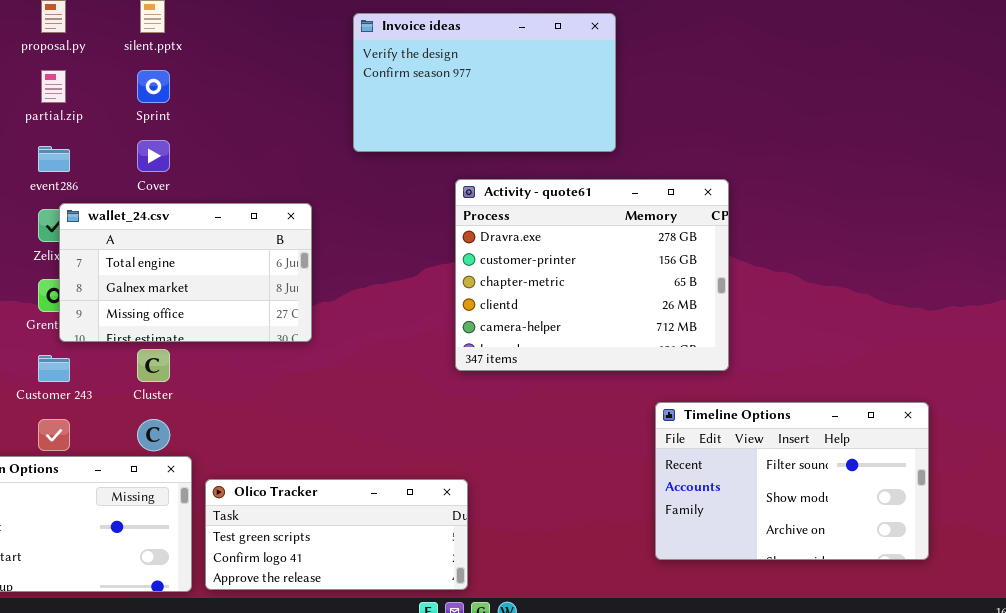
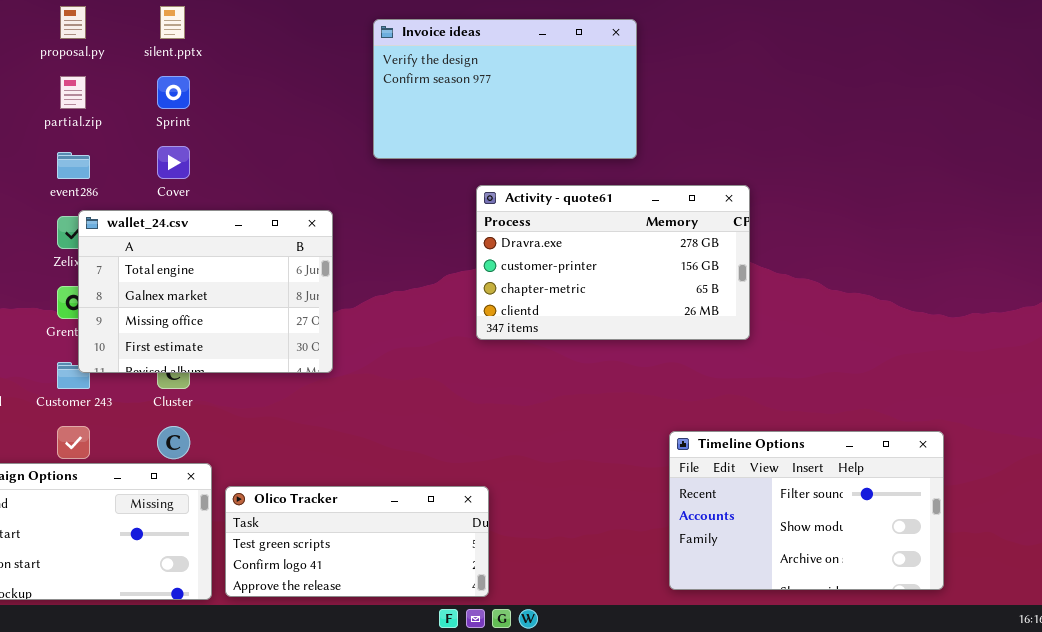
Activity - quote61: [455,179,729,371] -> [476,185,750,340], resized
wallet_24.csv: [59,203,312,342] -> [78,210,333,373], resized
Timeline Options: [655,402,929,560] -> [669,431,944,590], moved

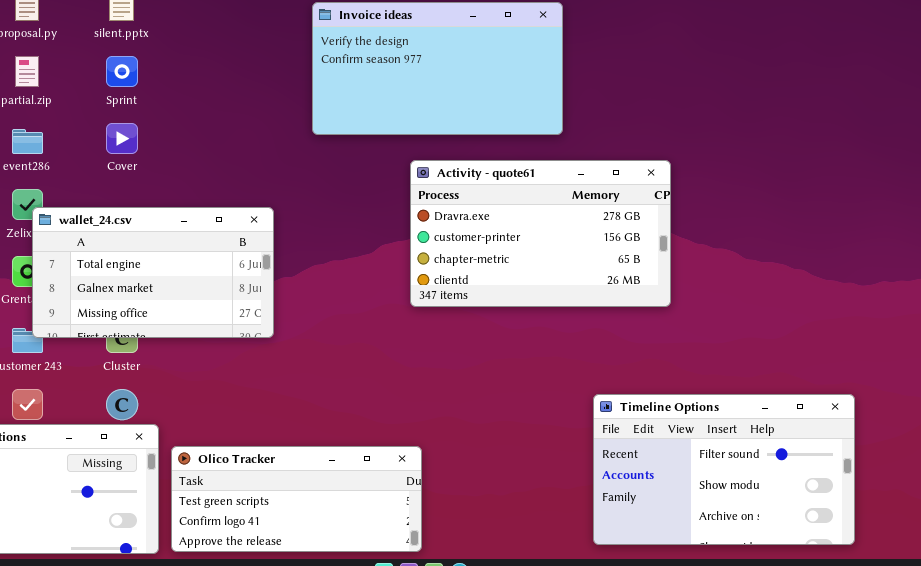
wallet_24.csv: [78,210,333,373] -> [32,207,274,338], resized

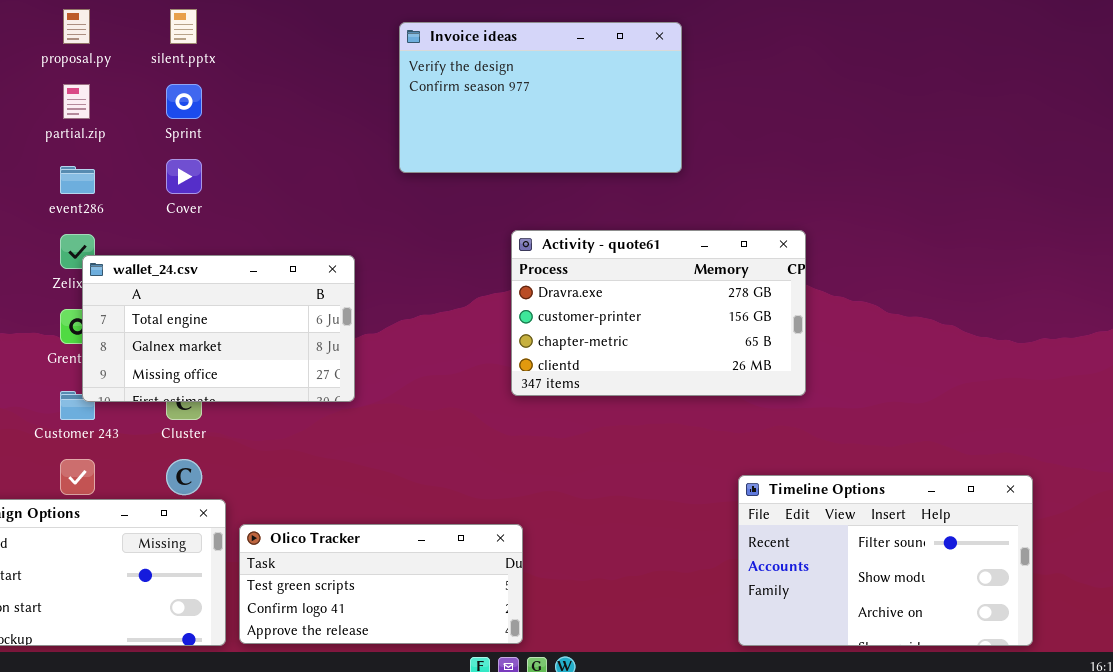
Activity - quote61: [410,160,671,307] -> [511,230,806,396], moved
Timeline Options: [593,394,855,545] -> [738,475,1033,646], moved

